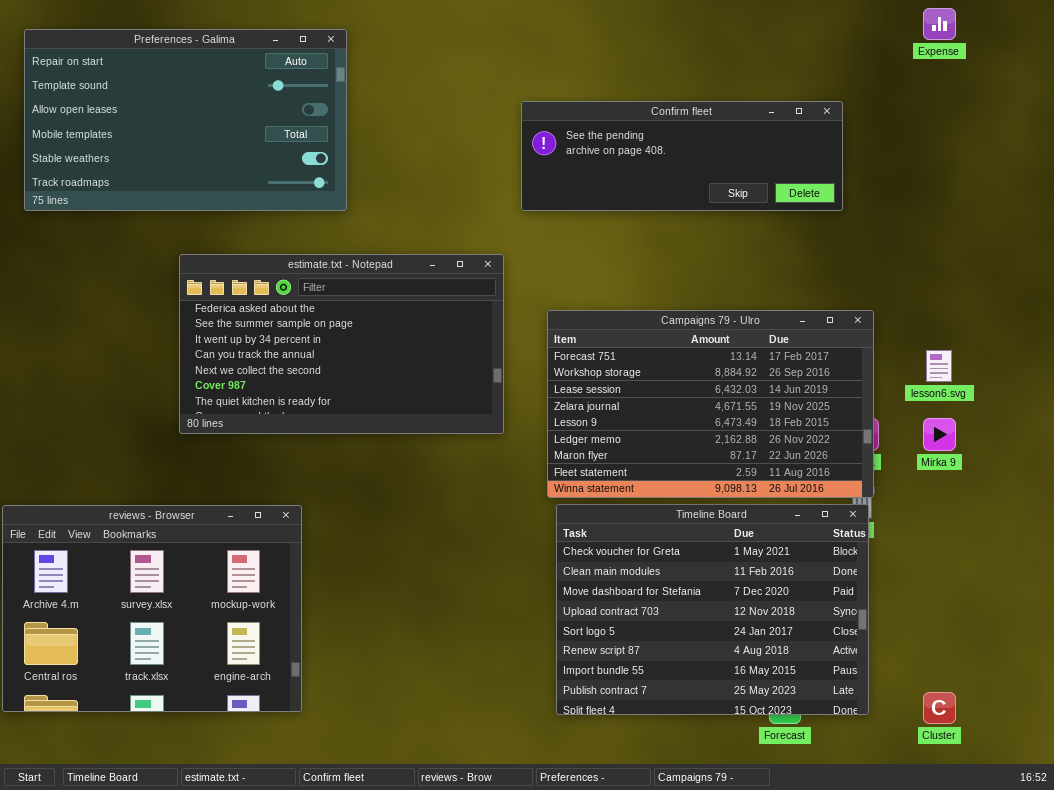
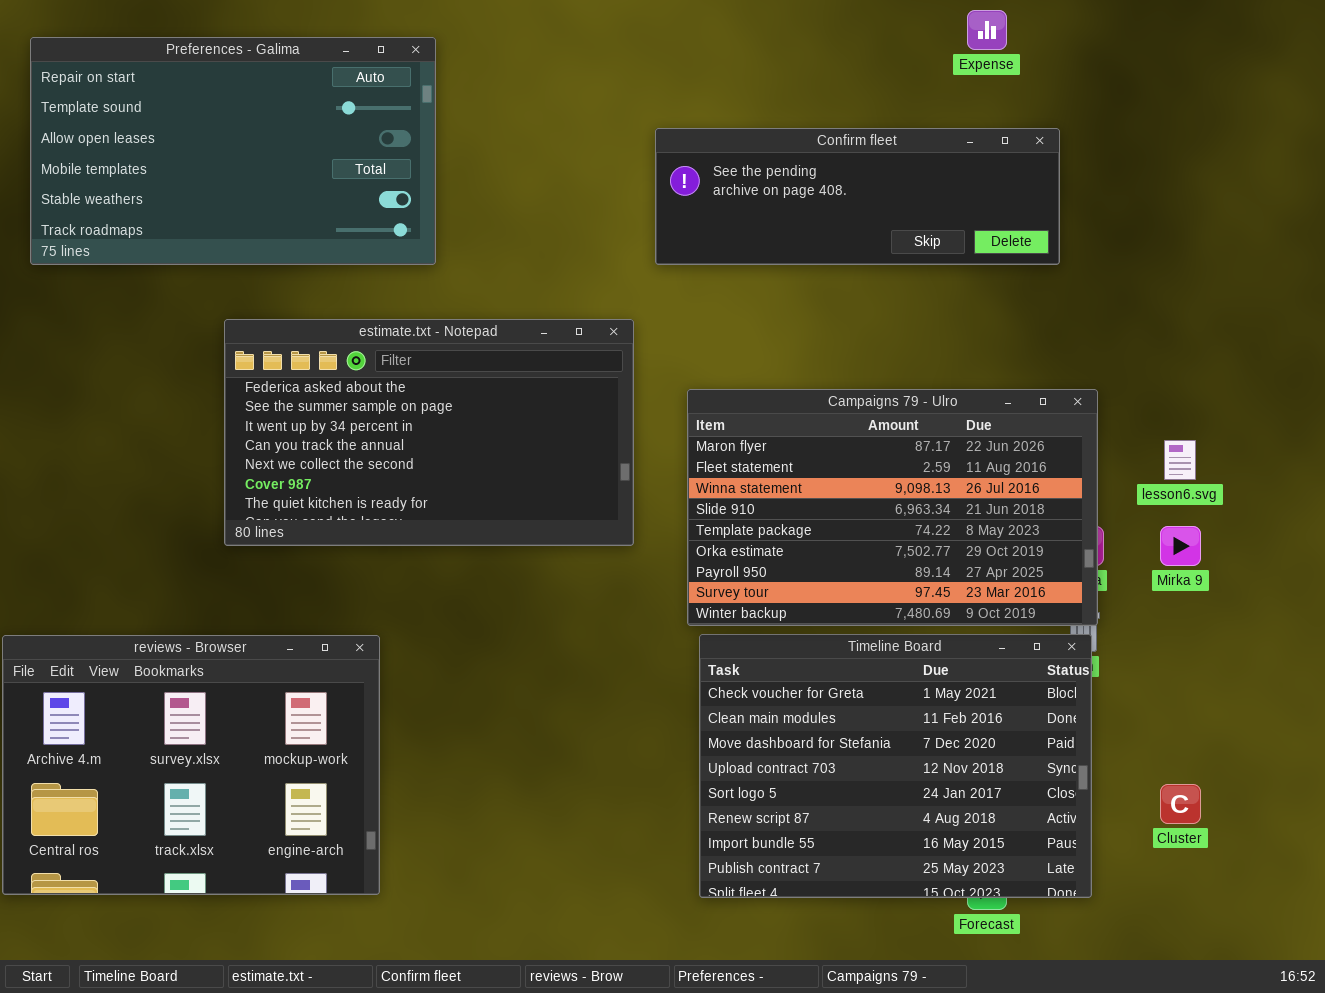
Expense: [923,8,956,40] -> [967,10,1007,50], moved
Campaigns 79 - Ulro: [547,310,874,498] -> [687,389,1098,626], scrolled down 6 rows
Cluster: [923,692,956,724] -> [1160,784,1201,824], moved

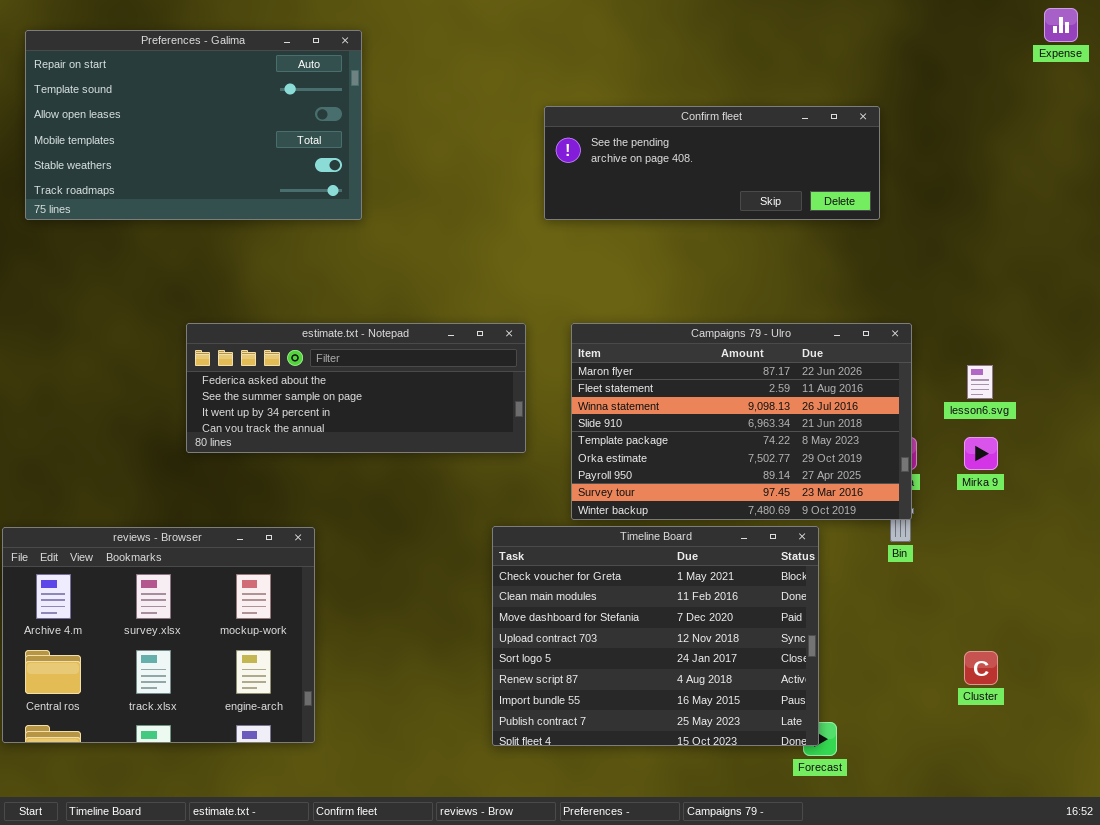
Expense: [967,10,1007,50] -> [1044,8,1078,42], moved
estimate.txt - Notepad: [224,319,634,546] -> [186,323,526,453], resized
Timeline Board: [699,634,1092,898] -> [492,526,819,746], moved

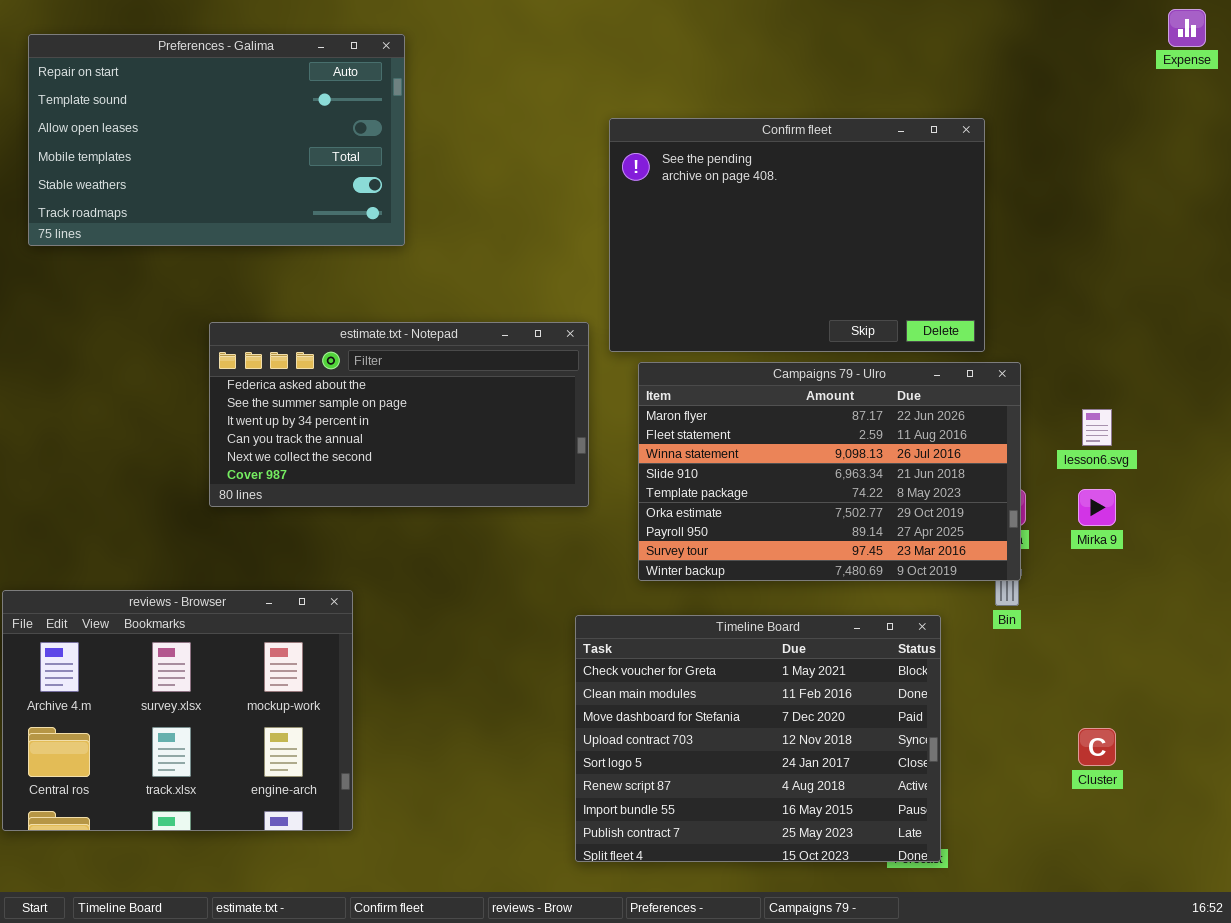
Confirm fleet: [544,106,880,220] -> [609,118,985,352], resized
estimate.txt - Notepad: [186,323,526,453] -> [209,322,589,507], resized
Timeline Board: [492,526,819,746] -> [575,615,941,862], moved

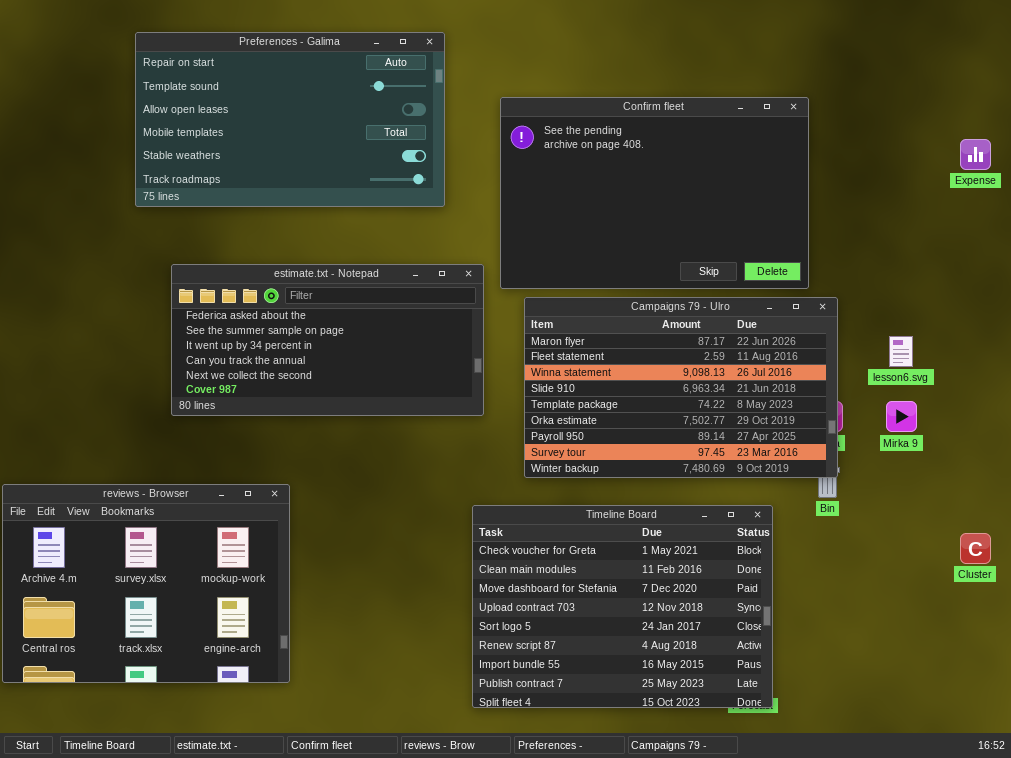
Expense: [1168,9,1206,47] -> [960,139,991,170], moved
Preferences - Galima: [28,34,405,246] -> [135,32,445,207], moved
Cluster: [1078,728,1116,766] -> [960,533,991,564], moved

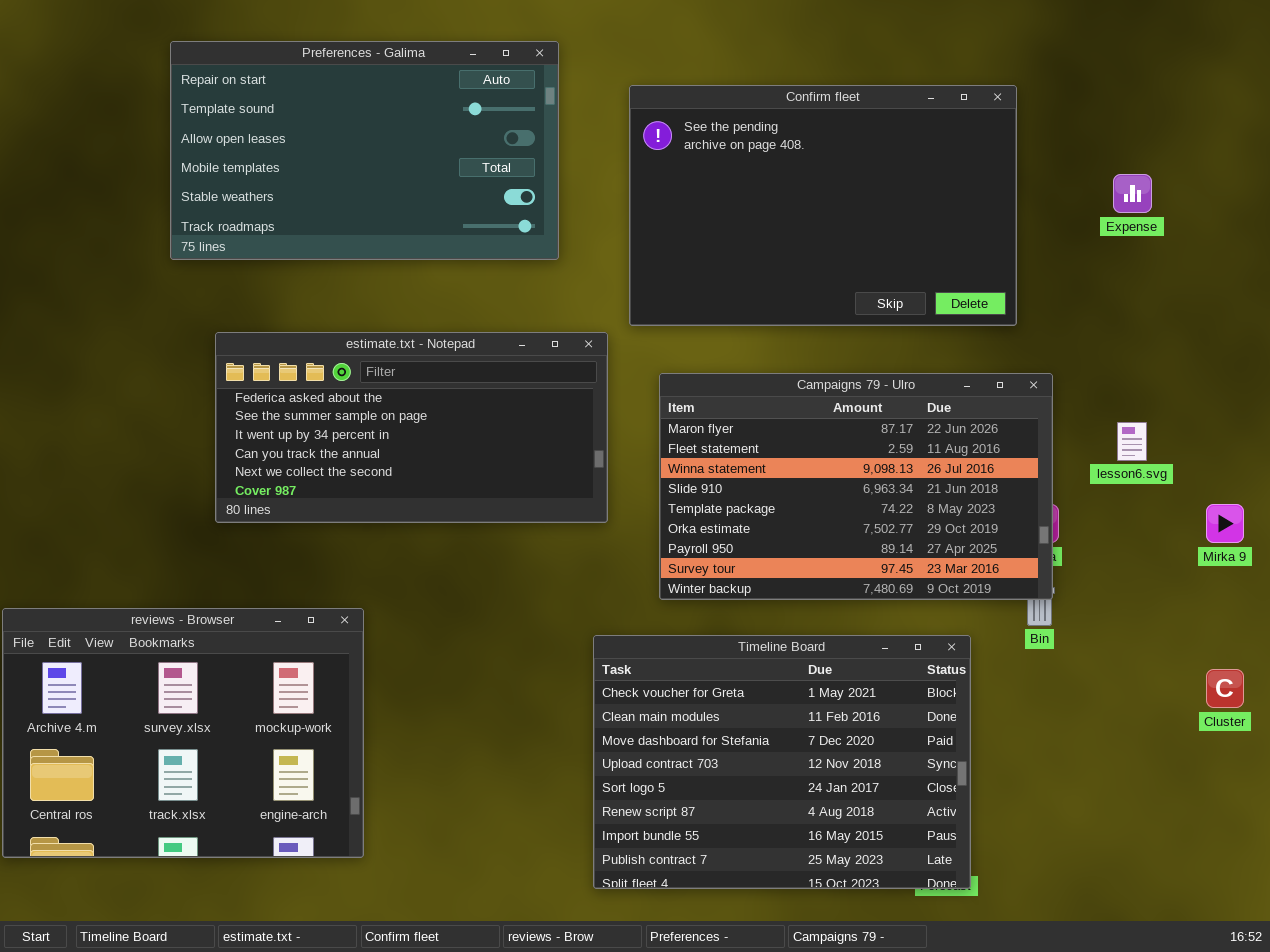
Confirm fleet: [500,97,809,289] -> [629,85,1017,326], moved
Expense: [960,139,991,170] -> [1113,174,1152,213], moved
Mirka 9: [886,401,917,432] -> [1206,504,1244,543], moved

